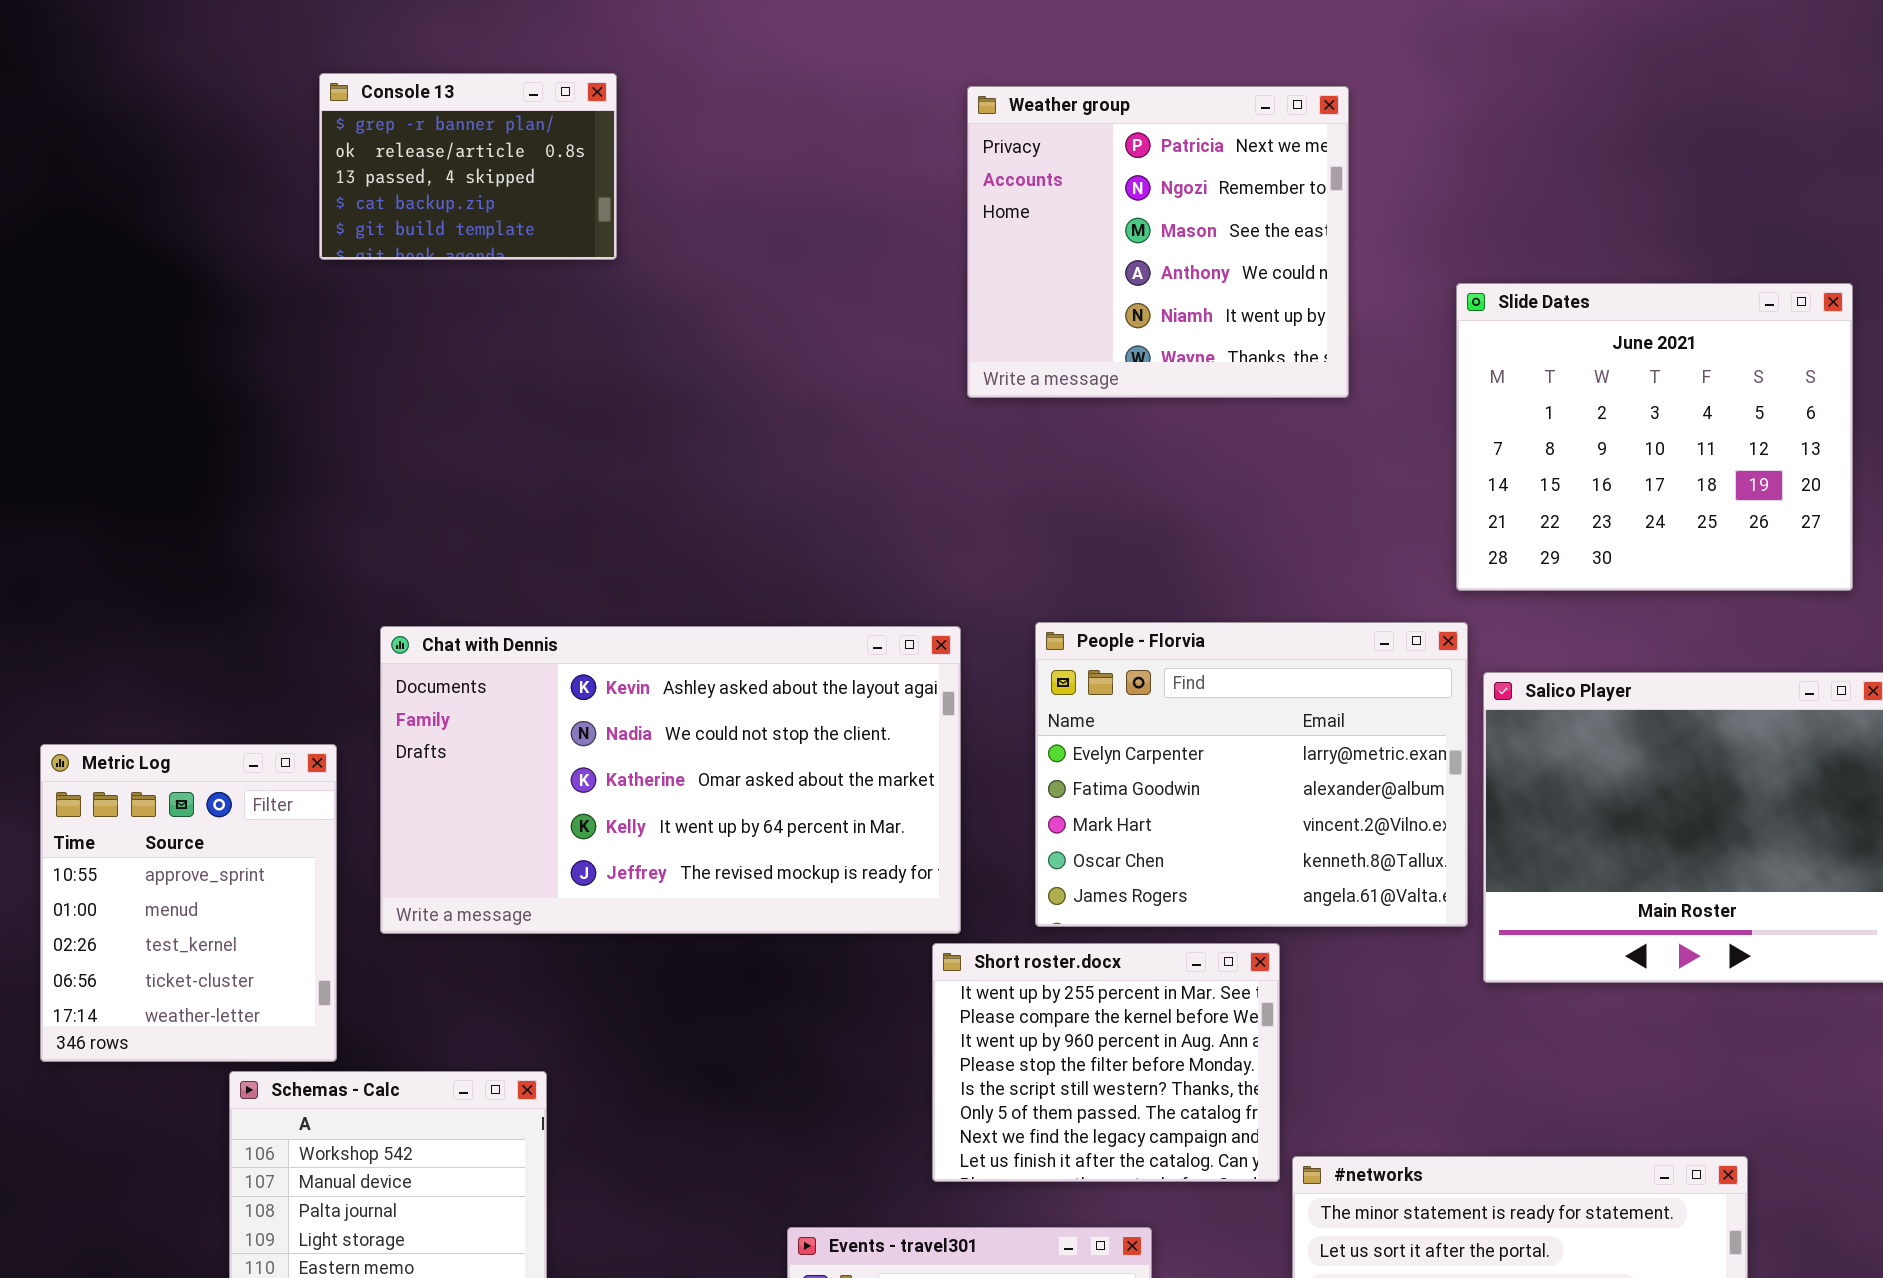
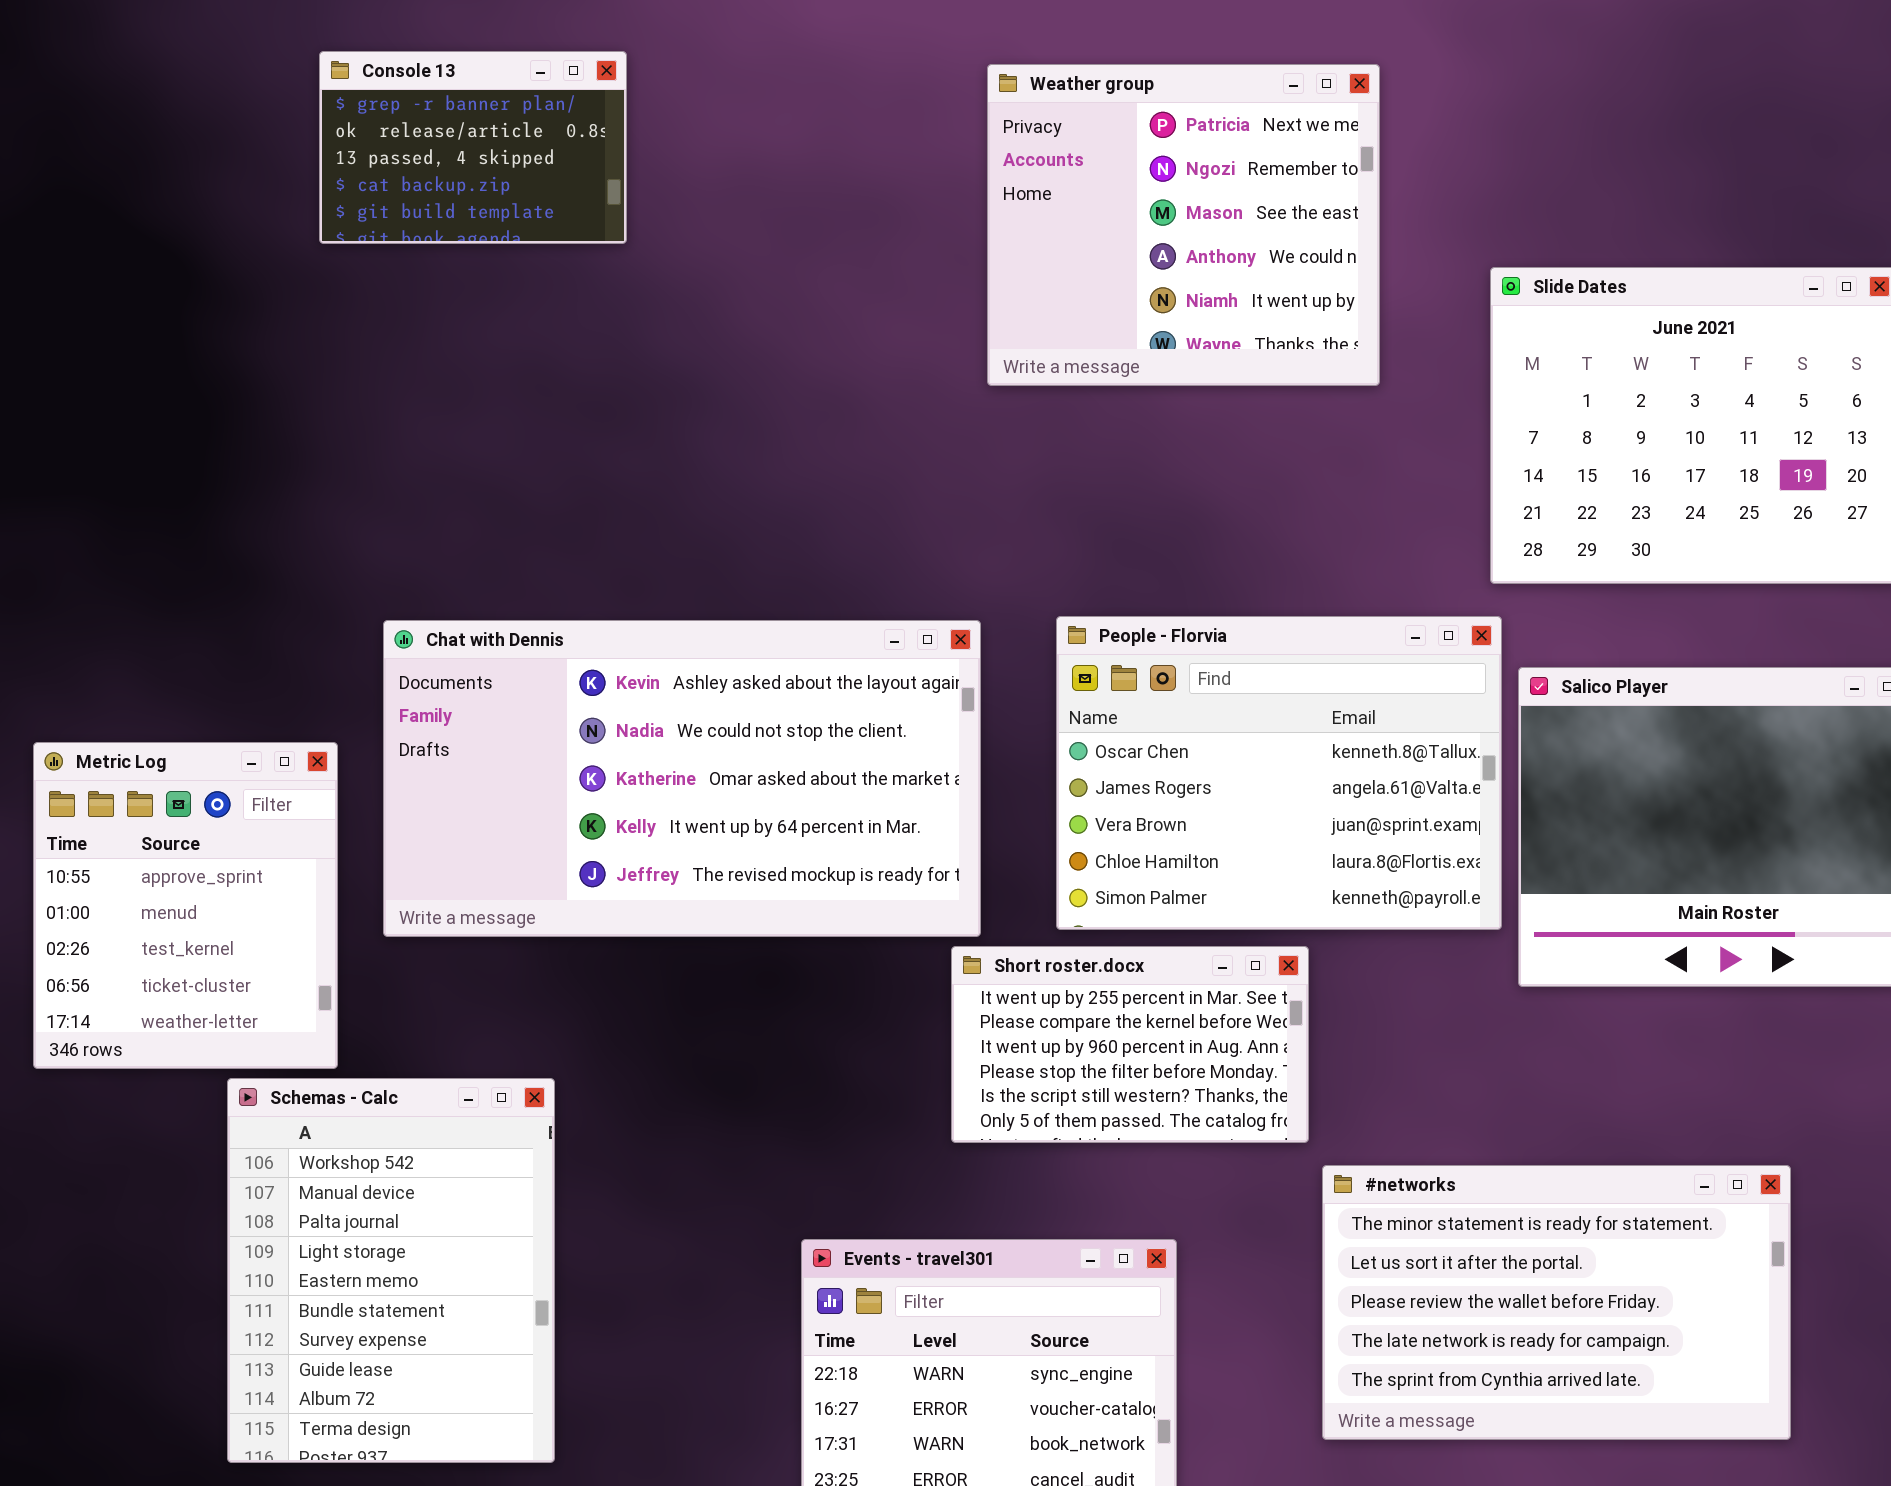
People - Florvia: [1035,622,1468,927] -> [1056,616,1502,930], scrolled down 3 rows
Short roster.docx: [932,943,1280,1182] -> [951,946,1309,1143], resized

